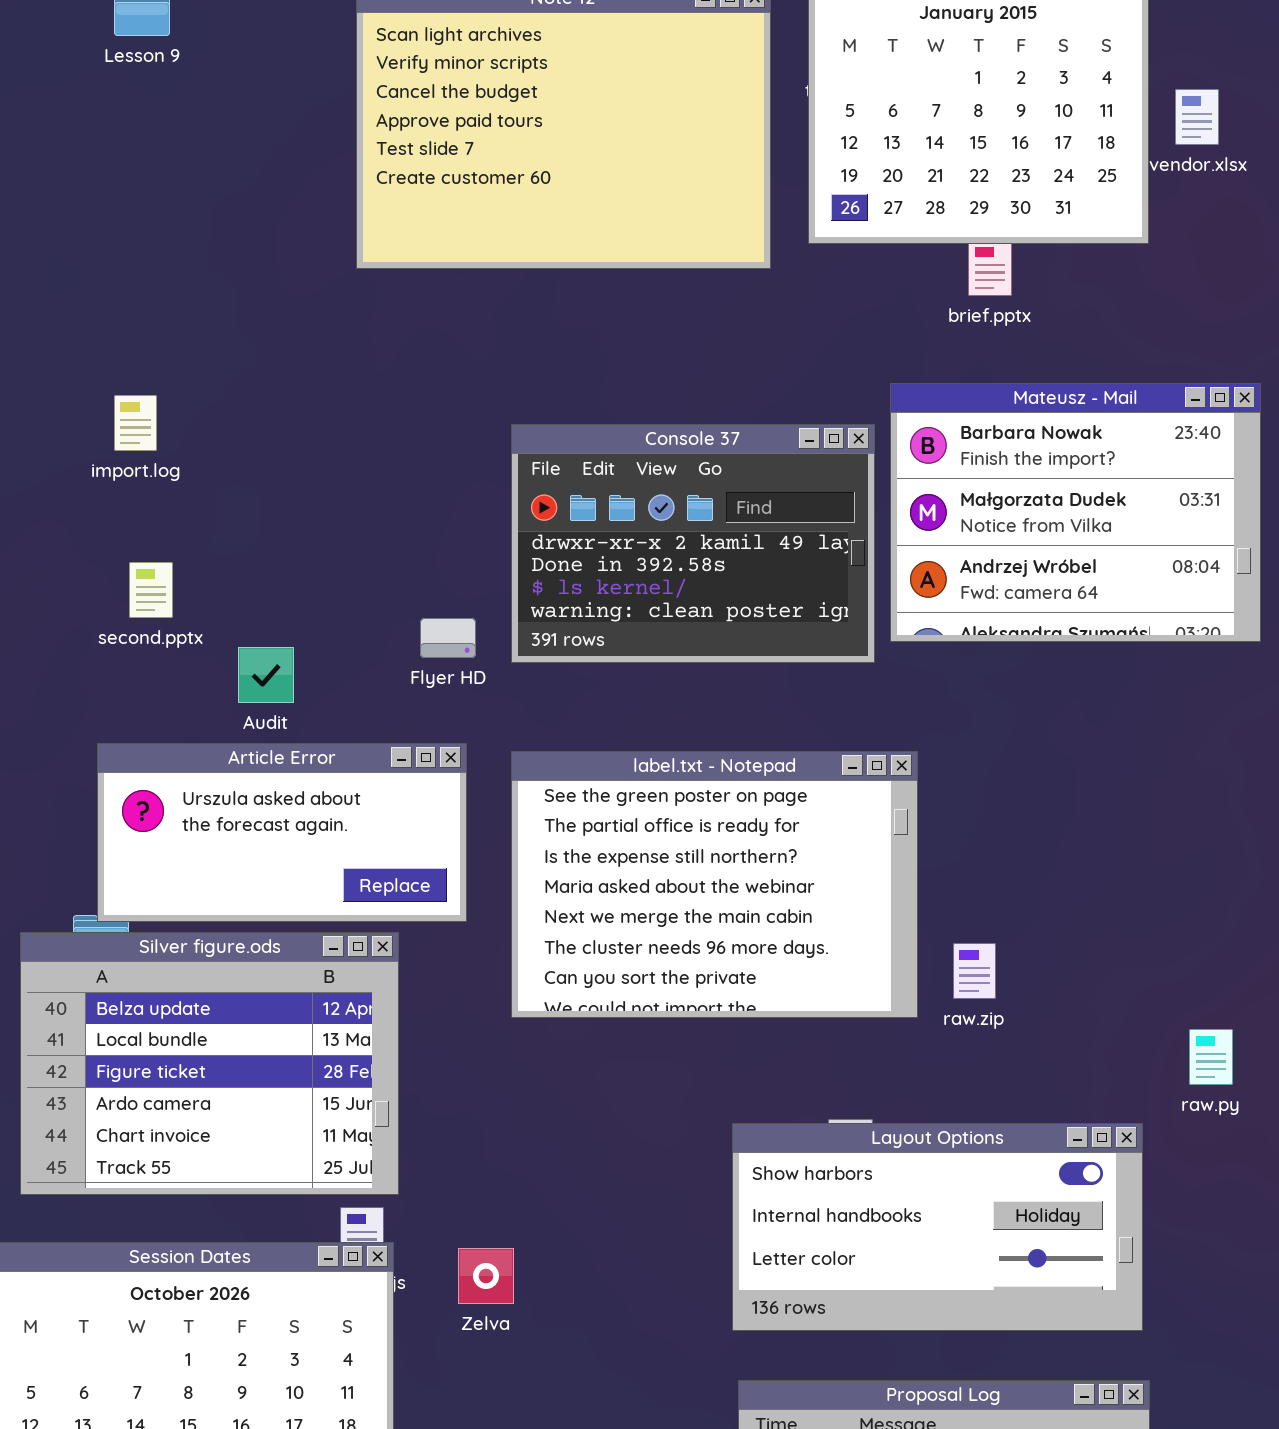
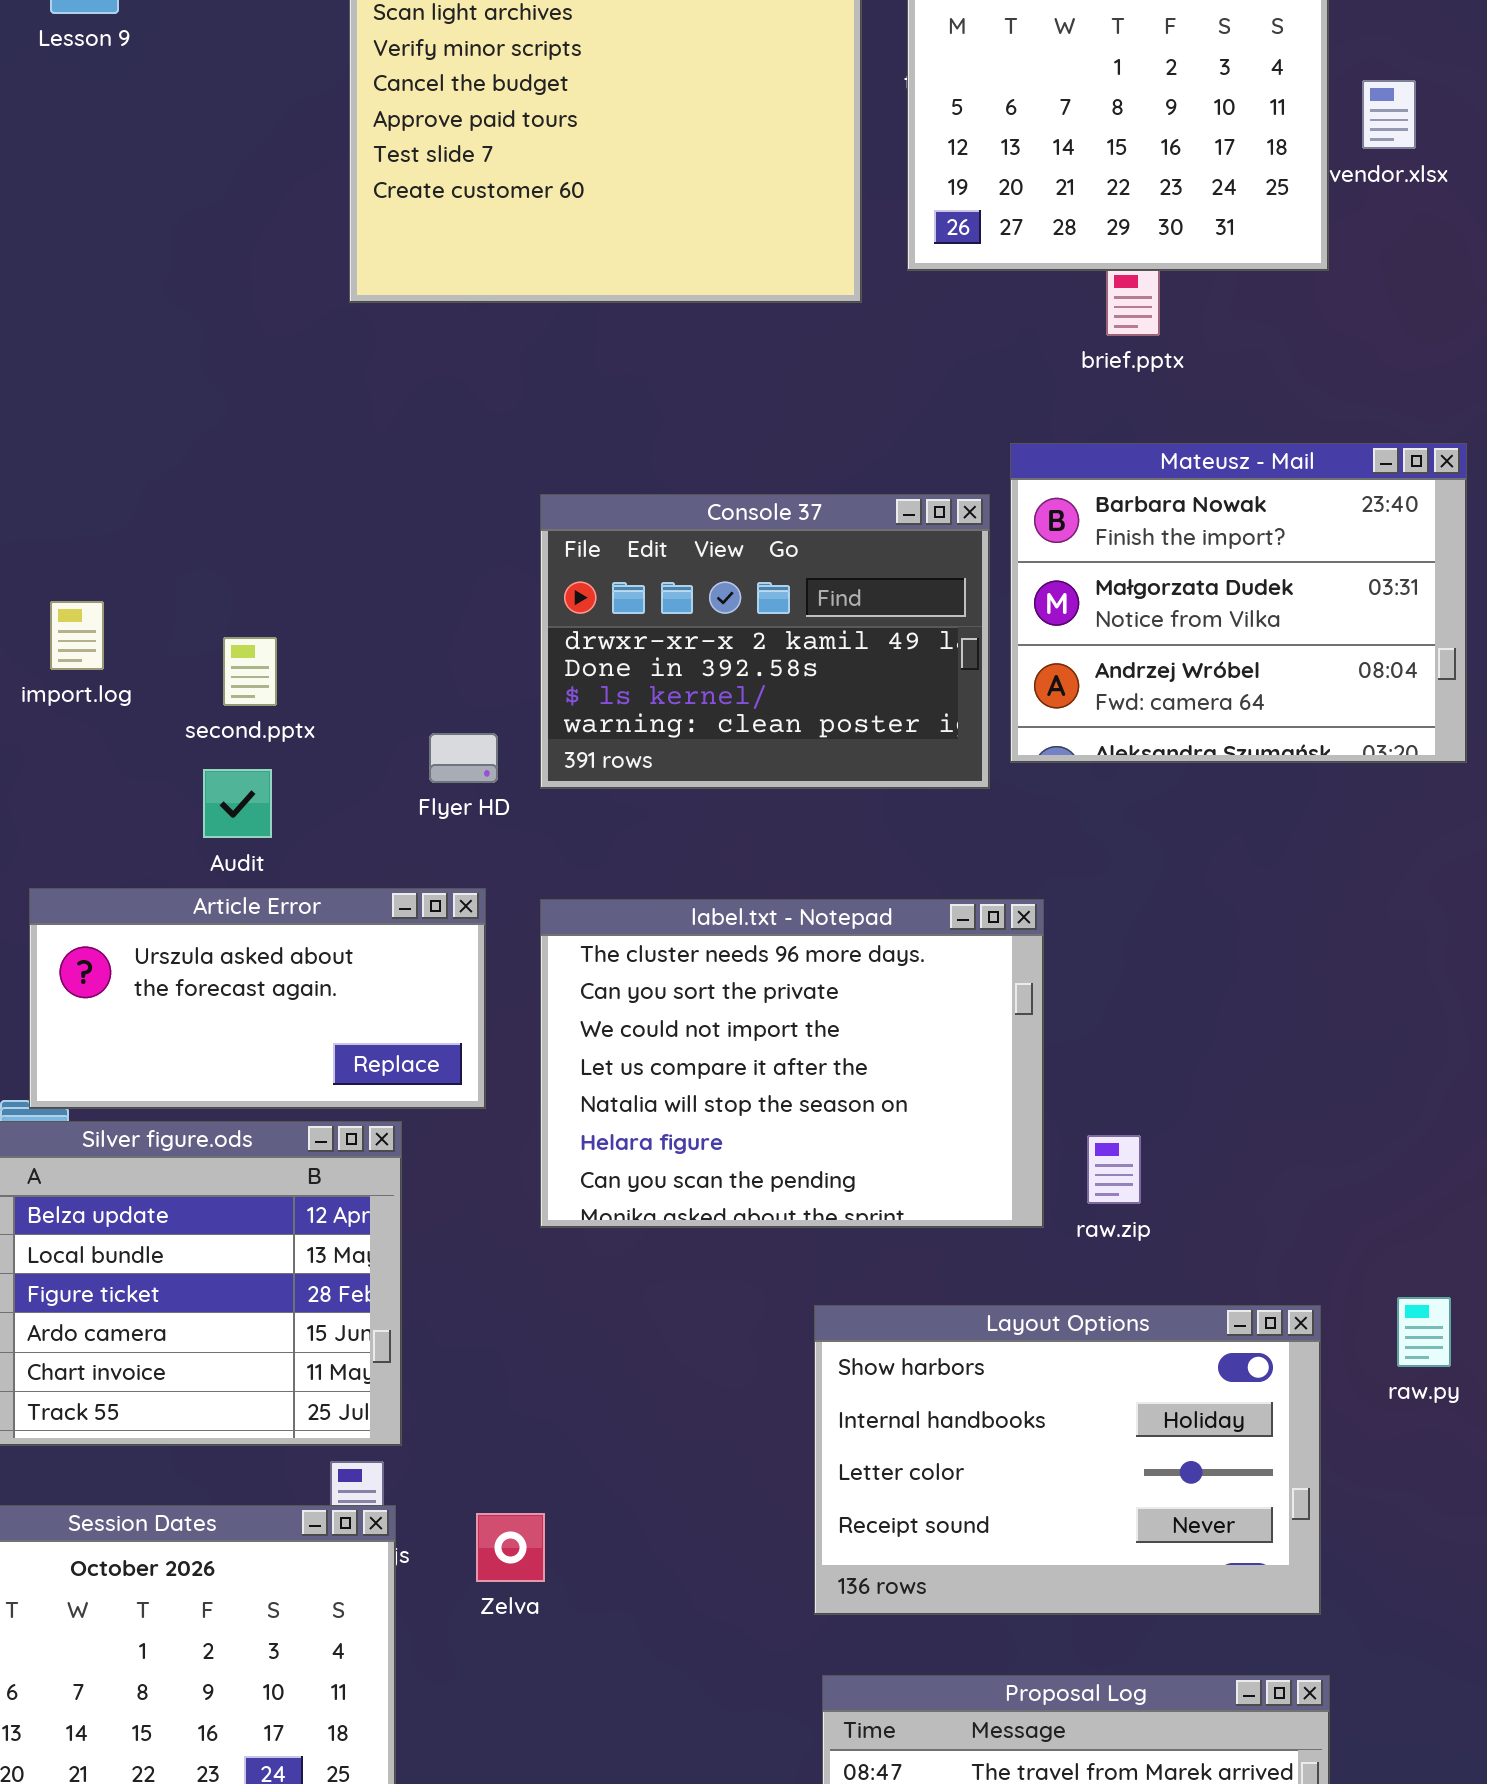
import.log: [114,395,157,451] -> [50,601,104,670], moved
second.pptx: [129,562,173,618] -> [223,637,277,706], moved
label.txt - Notepad: [511,751,918,1018] -> [540,899,1044,1228], scrolled down 5 rows
raw.py: [1189,1029,1233,1085] -> [1397,1297,1451,1367], moved
Layout Options: [732,1123,1143,1331] -> [814,1305,1321,1615], resized

